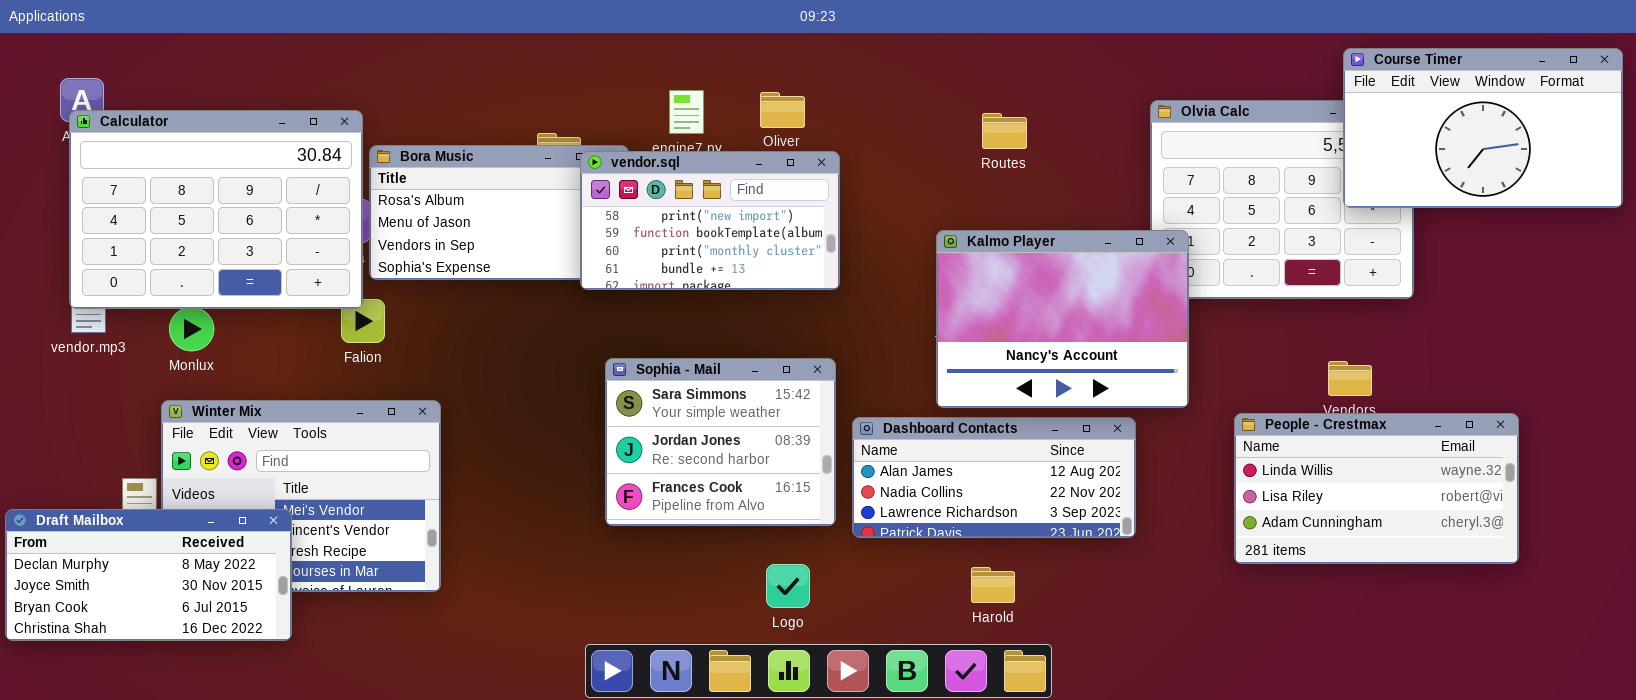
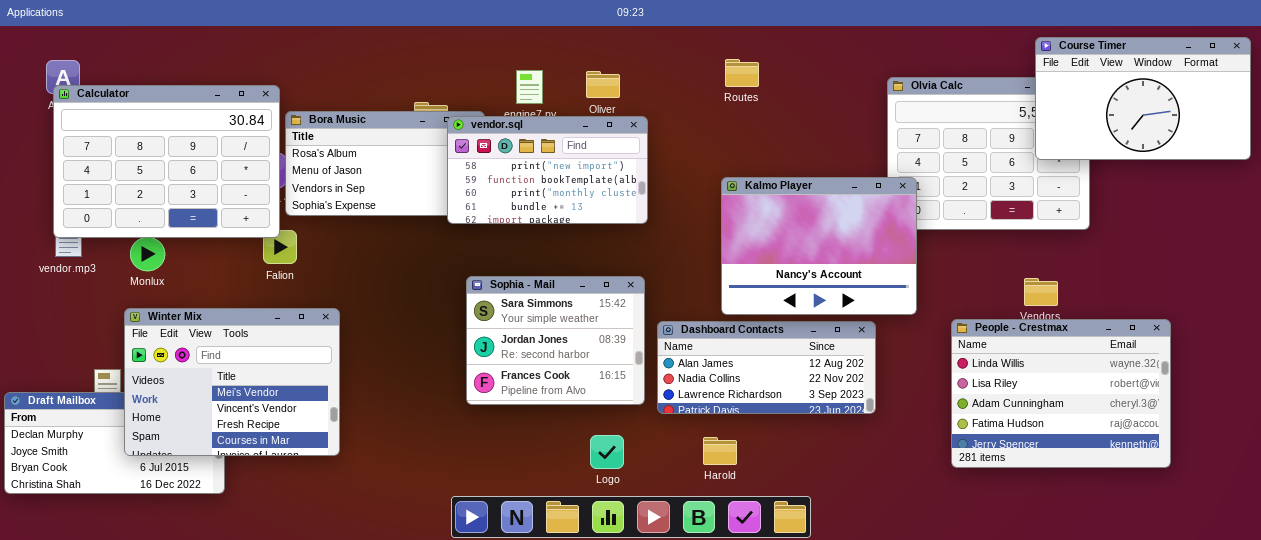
Routes: [982,113,1027,149] -> [725,59,759,87], moved
Winter Mix: [161,400,441,592] -> [124,308,340,456], raised
People - Crestmax: [1234,413,1519,564] -> [951,319,1171,468], resized
Harold: [971,567,1015,603] -> [703,437,737,465], moved

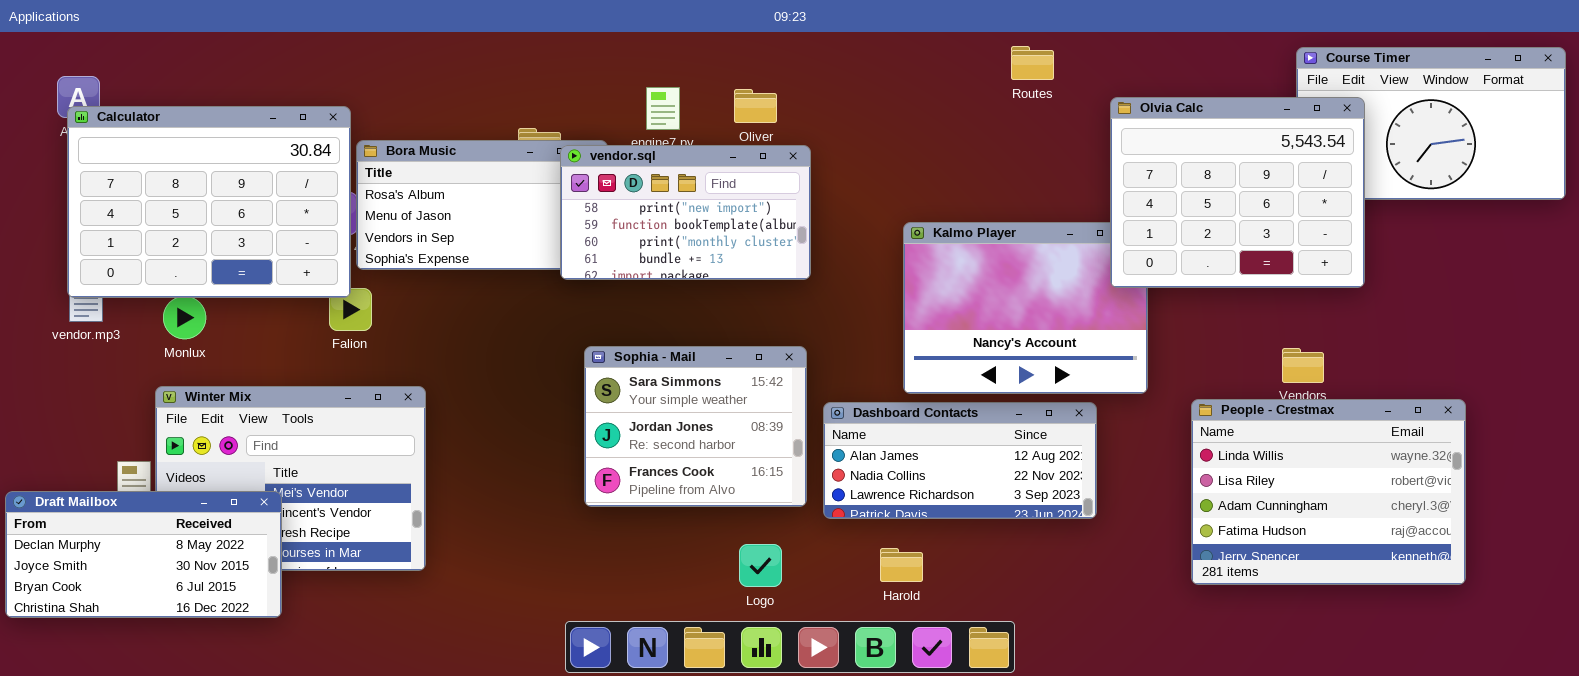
Routes: [725,59,759,87] -> [1011,46,1054,80], moved
Olvia Calc: [887,77,1090,230] -> [1110,97,1365,288], raised
Draft Mailbox: [4,392,225,494] -> [5,491,282,618], raised

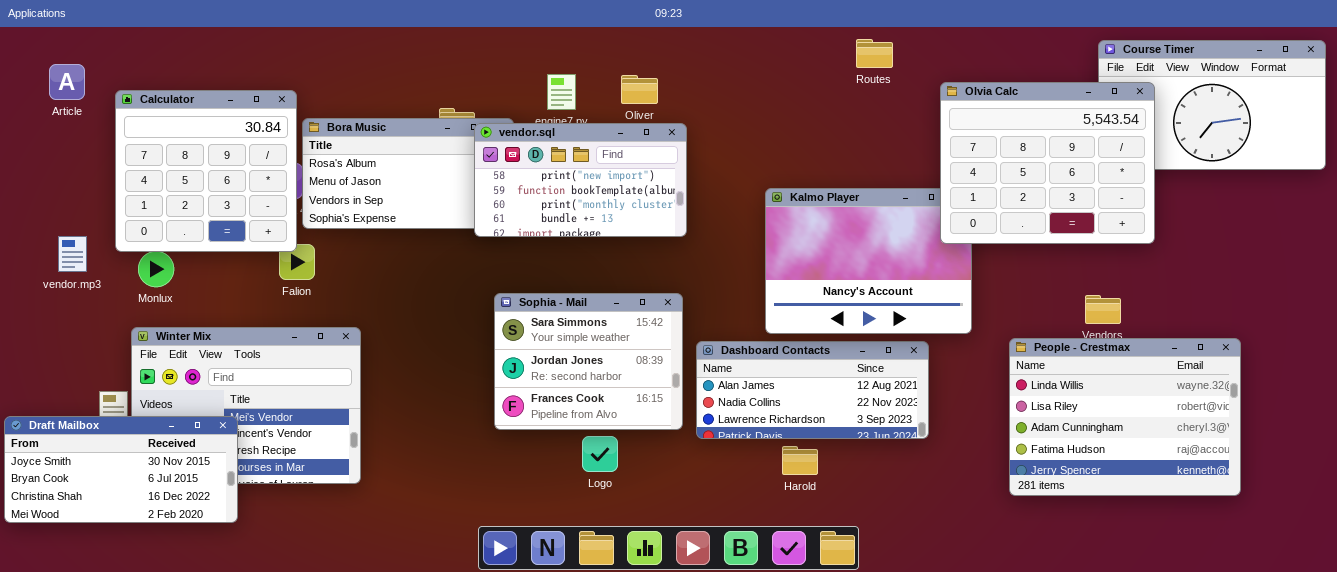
Calculator: [67,106,351,298] -> [115,90,297,252], resized
Draft Mailbox: [5,491,282,618] -> [4,416,238,523], scrolled down 1 row
Logo: [739,544,782,587] -> [582,436,618,472], moved
Harold: [880,548,923,582] -> [782,446,818,475], moved

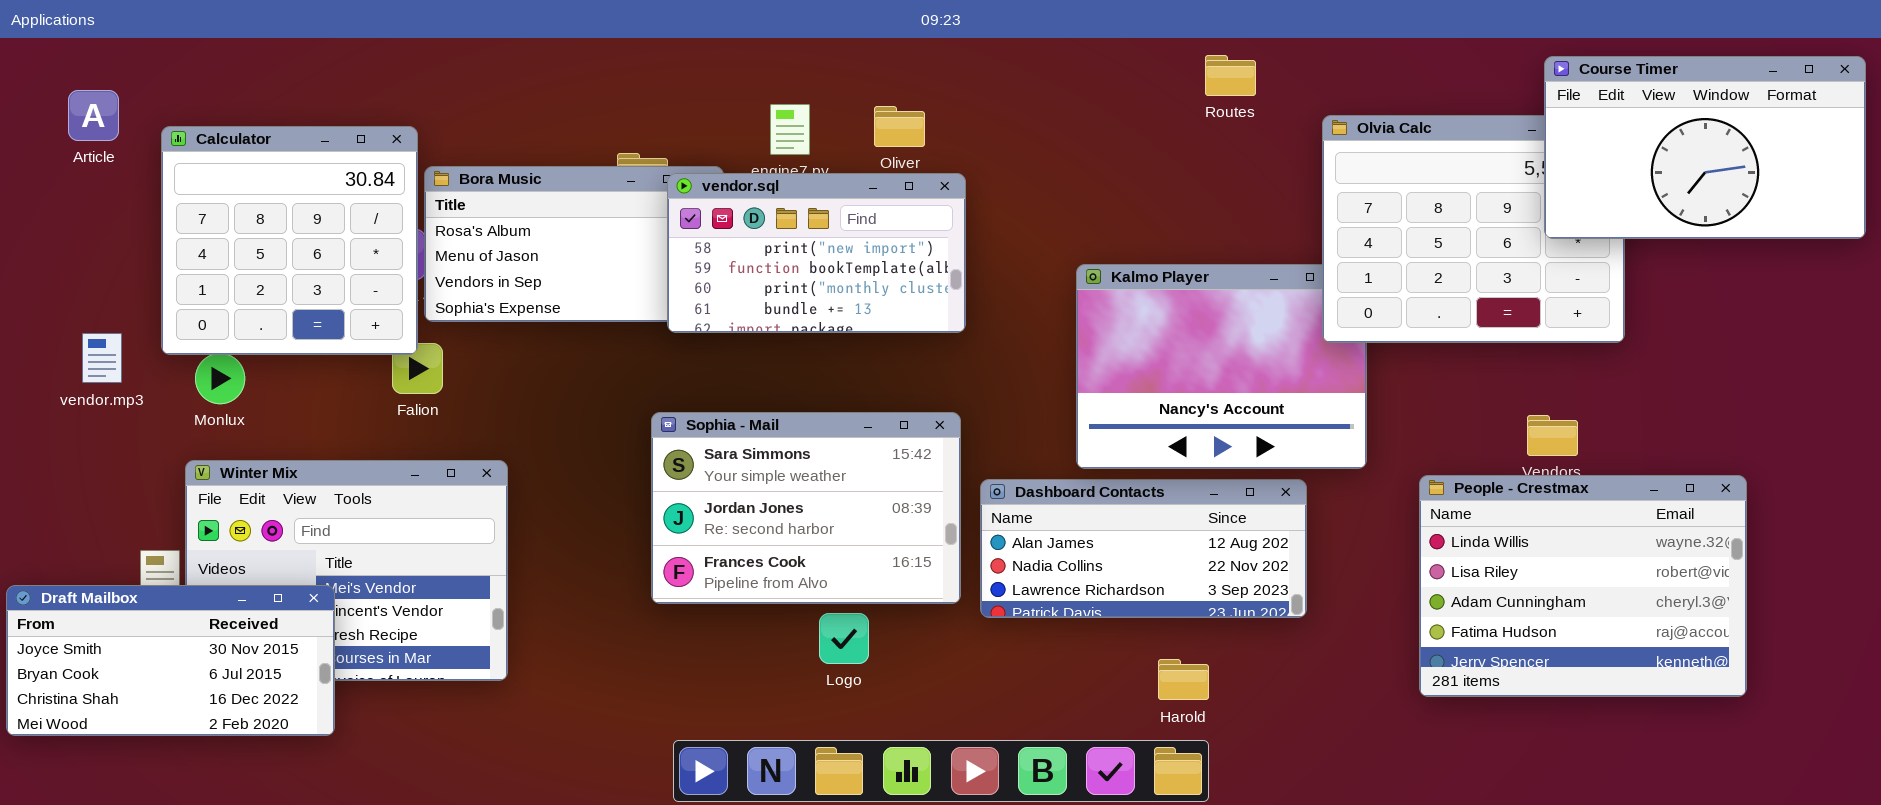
Course Timer: [1098,40,1326,170] -> [1544,56,1866,239], raised
Sophia - Mail: [494,293,683,430] -> [651,412,961,604], resized
Harold: [782,446,818,475] -> [1158,659,1209,700], moved

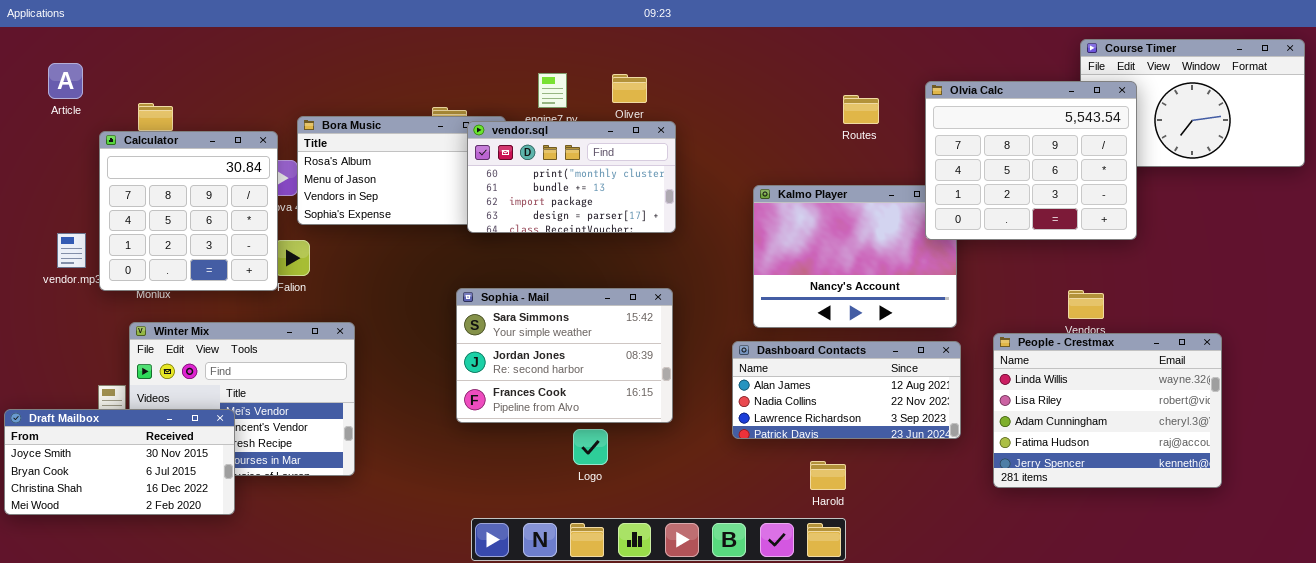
Routes: [1205,55,1256,96] -> [843,95,879,124], moved
Olvia Calc: [1322,115,1625,343] -> [925,81,1137,240], raised
Calculator: [161,126,418,355] -> [99,131,278,291], moved
vendor.sql: [667,173,966,333] -> [467,121,676,233], scrolled down 2 rows
Dashboard Contacts: [980,479,1307,618] -> [732,341,961,439], moved

